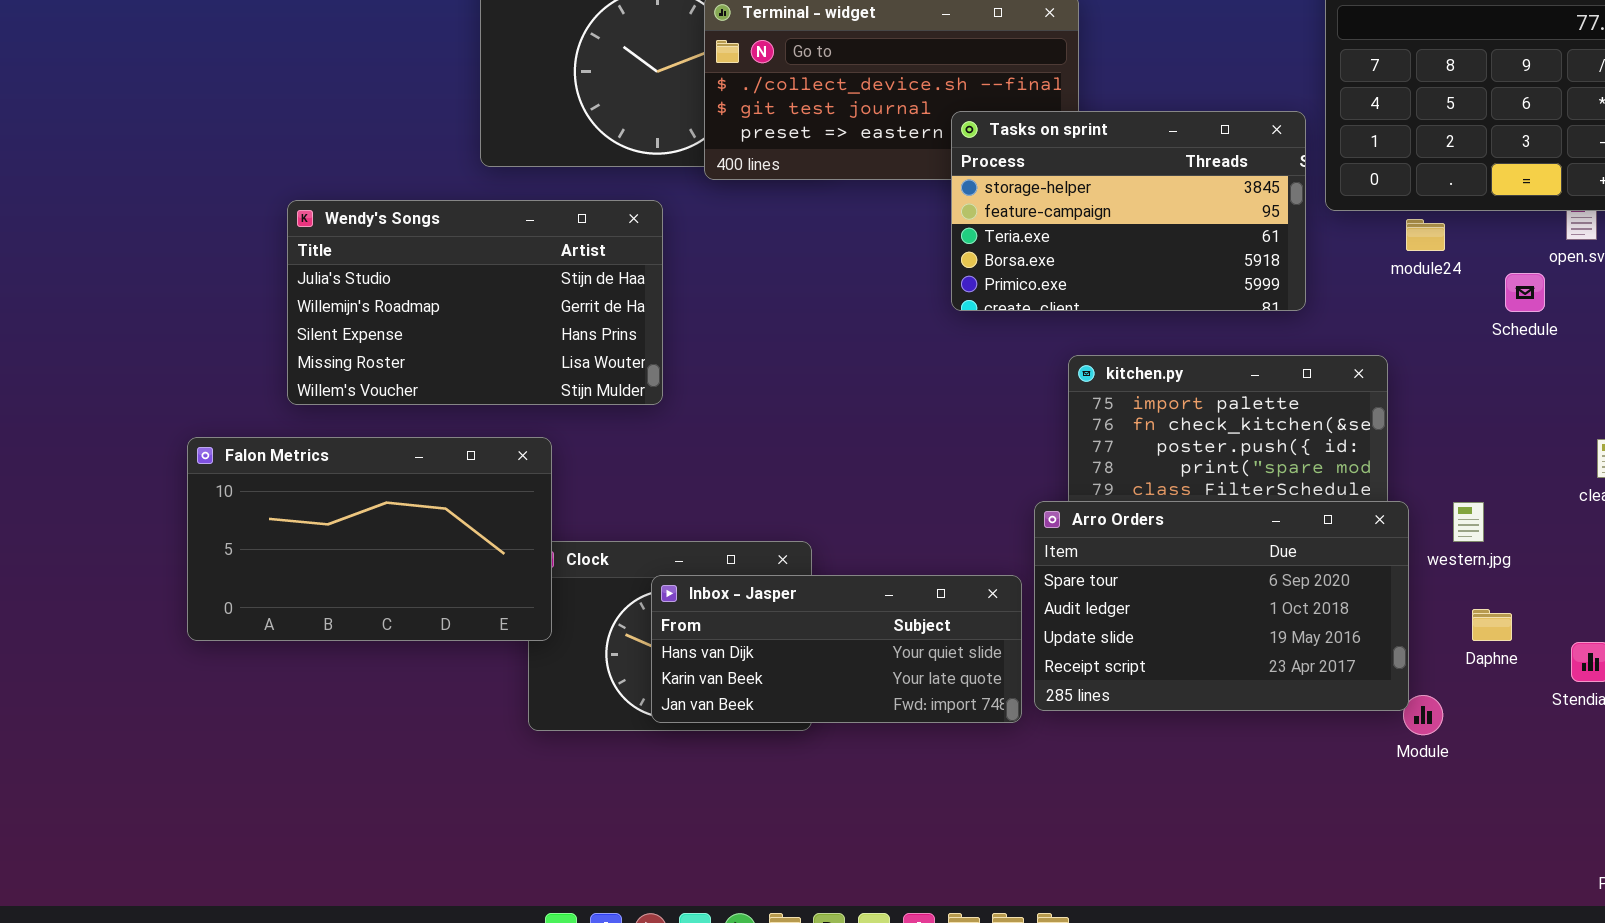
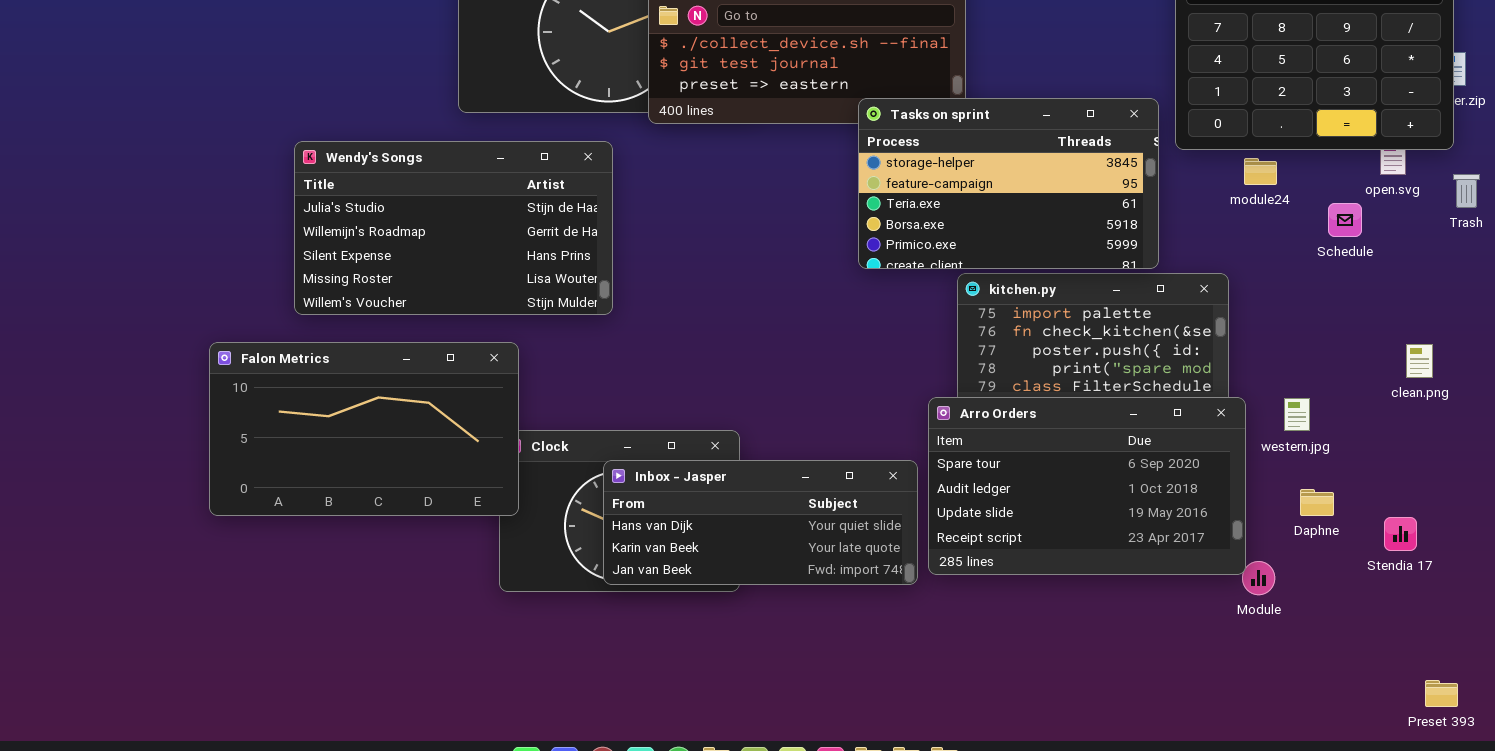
Tasks on sprint: [951,111,1306,311] -> [858,98,1159,269], moved

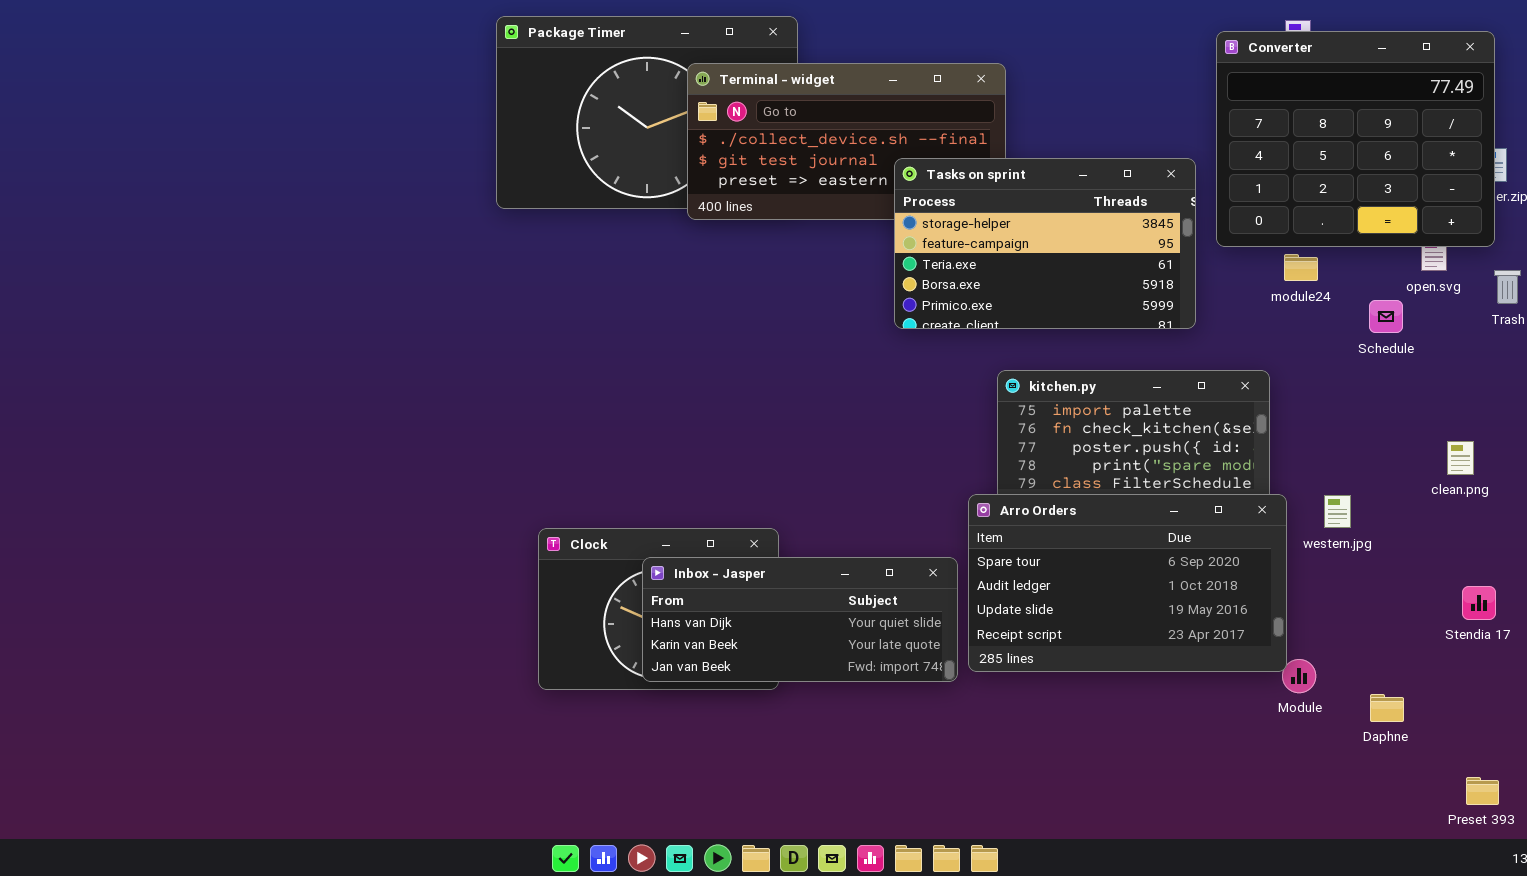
Tasks on sprint: [858,98,1159,269] -> [894,158,1196,329], moved
Wendy's Songs: [294,141,613,315] -> none, closed
Falon Metrics: [209,342,519,516] -> none, closed
Daphne: [1300,489,1334,516] -> [1370,694,1404,722], moved
Stendia 17: [1384,517,1417,551] -> [1462,586,1496,620], moved

